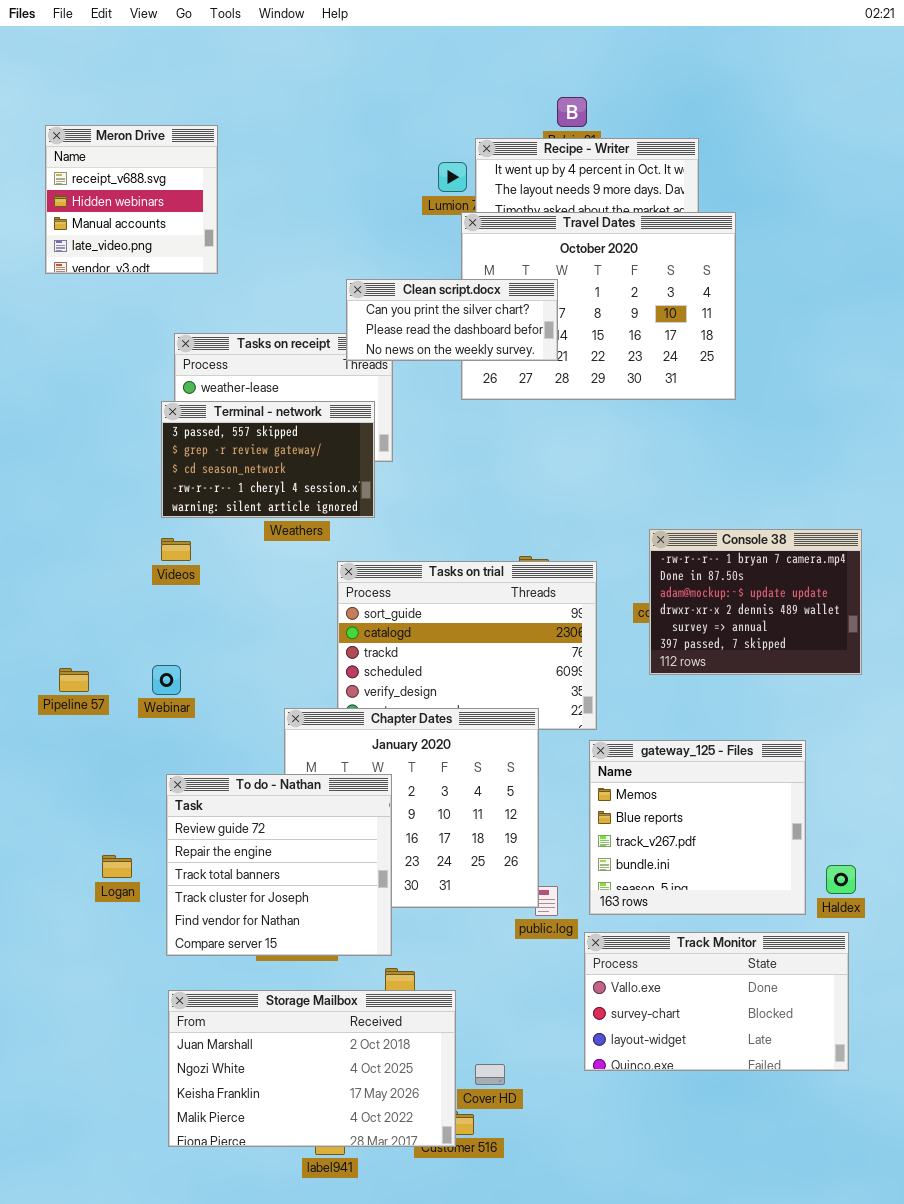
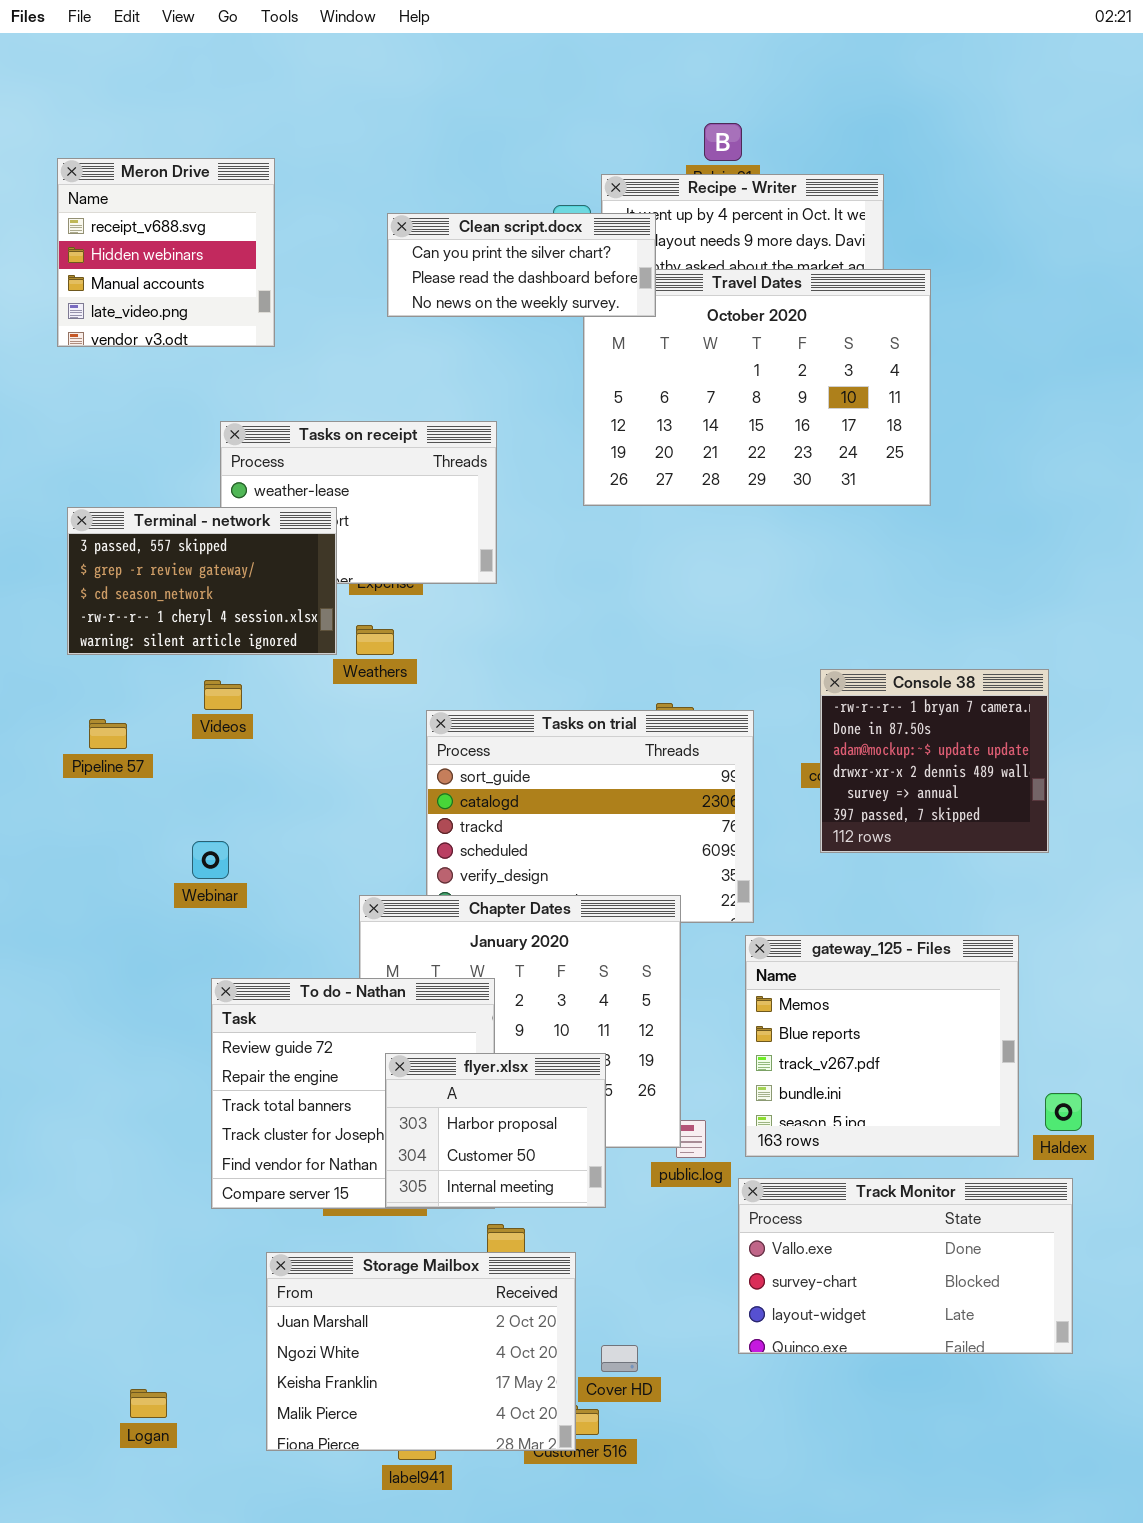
Clean script.docx: [346,279,558,361] -> [387,213,656,317], moved
Terminal - network: [161,401,375,518] -> [67,507,337,655], moved
Console 38: [649,529,862,675] -> [820,669,1049,853], resized
Pipeline 57: [59,668,89,692] -> [89,719,127,749], moved
flyer.xlsx: none -> [385,1053,606,1208], opened
Logan: [102,855,132,878] -> [130,1389,167,1418], moved
Storage Mailbox: [168,990,456,1147] -> [266,1252,576,1451], resized

